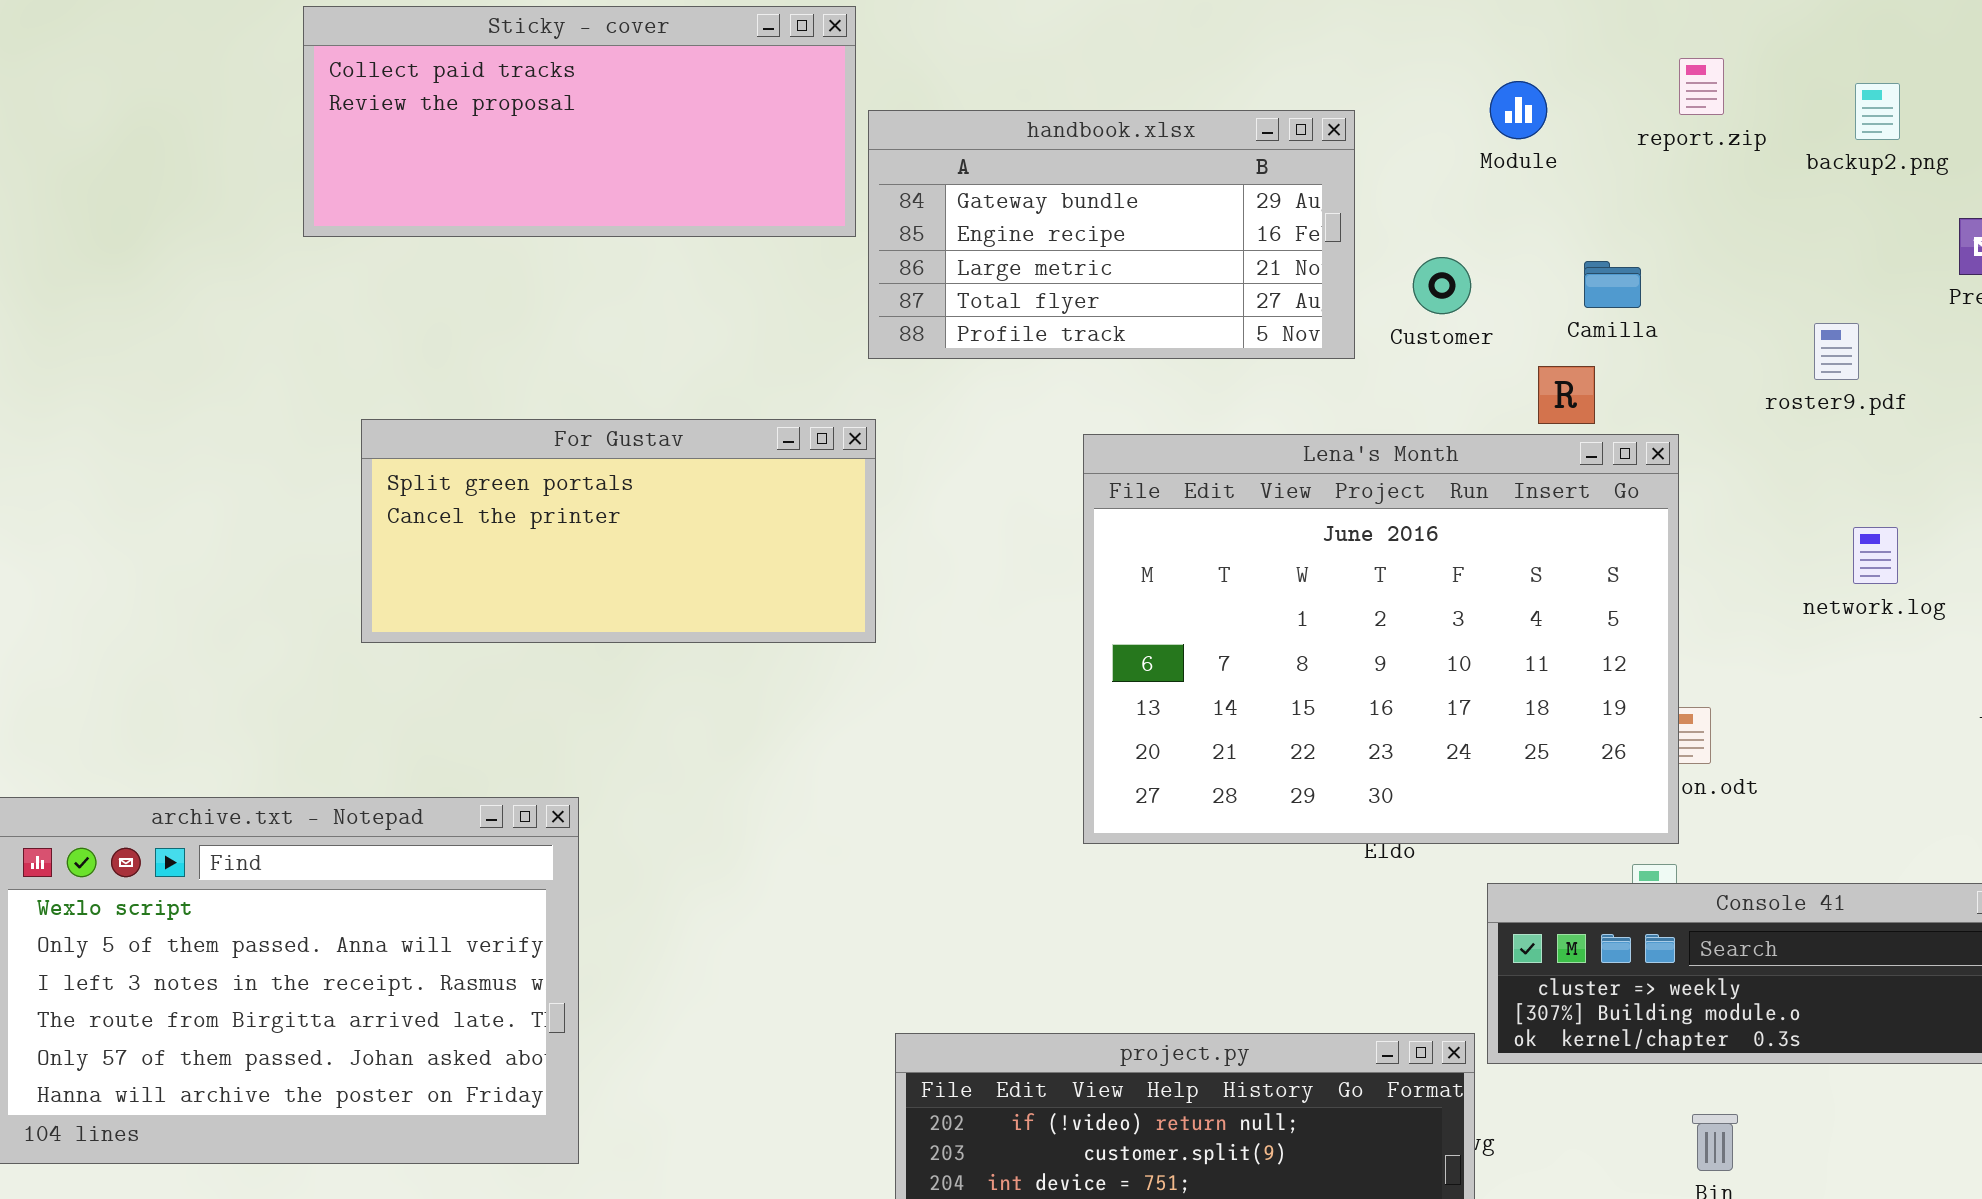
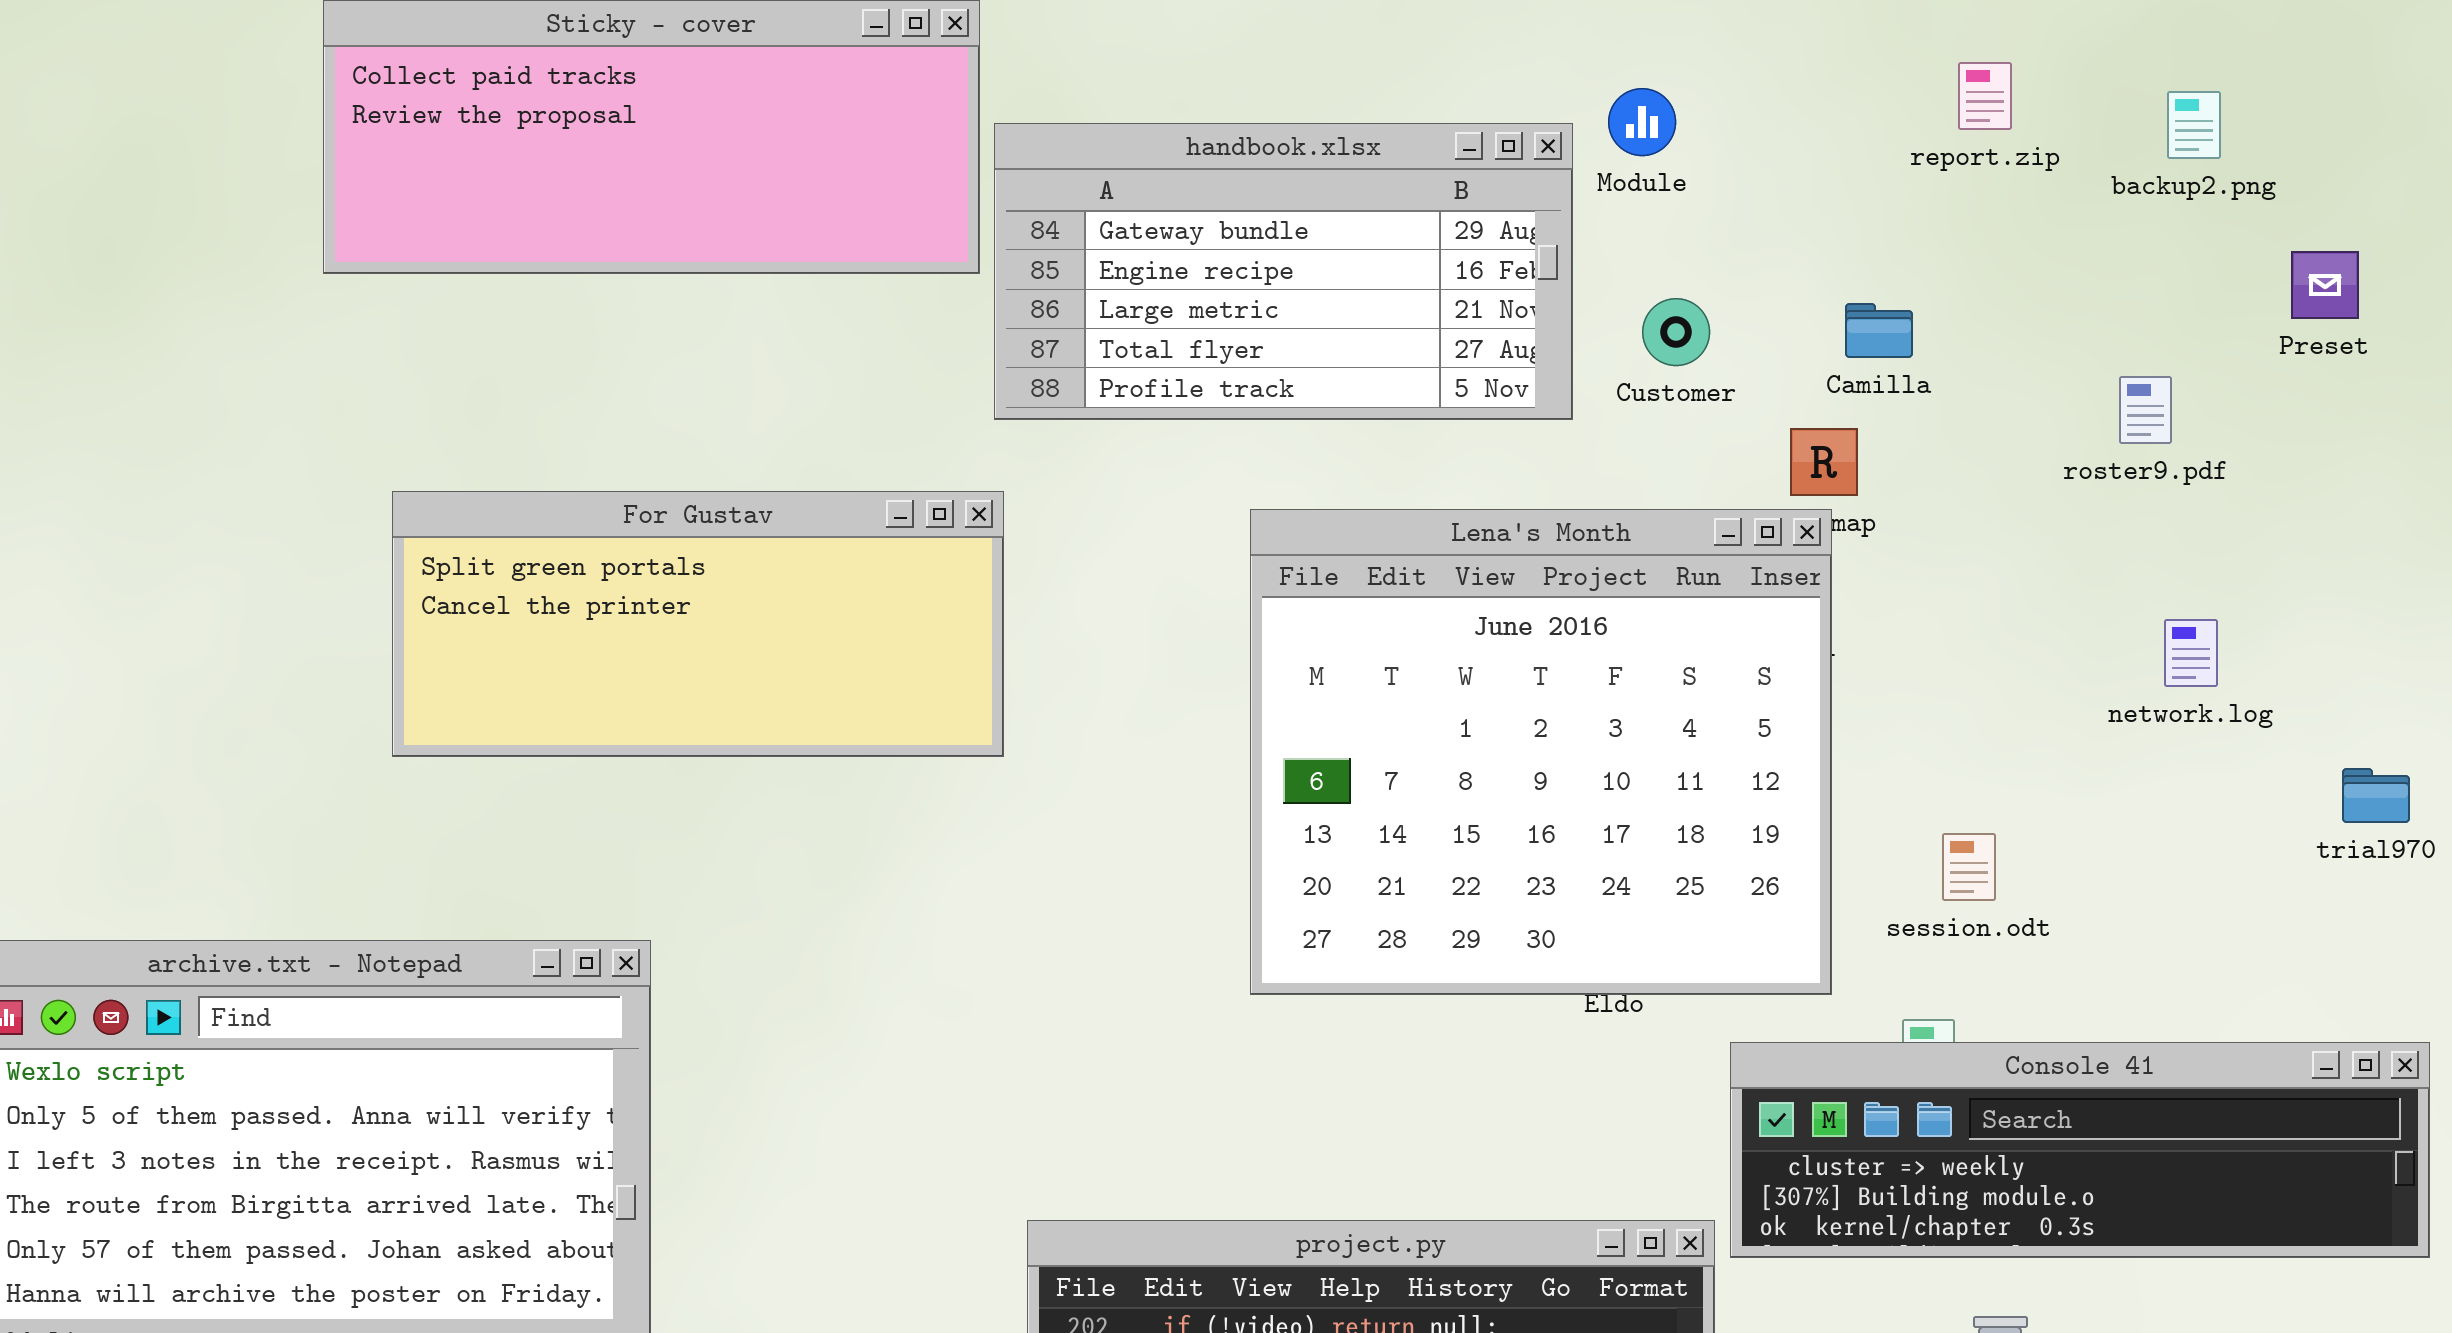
Module: [1490,81,1547,139] -> [1608,88,1676,156], moved
Lena's Month: [1083,434,1679,844] -> [1250,509,1832,995], resized

